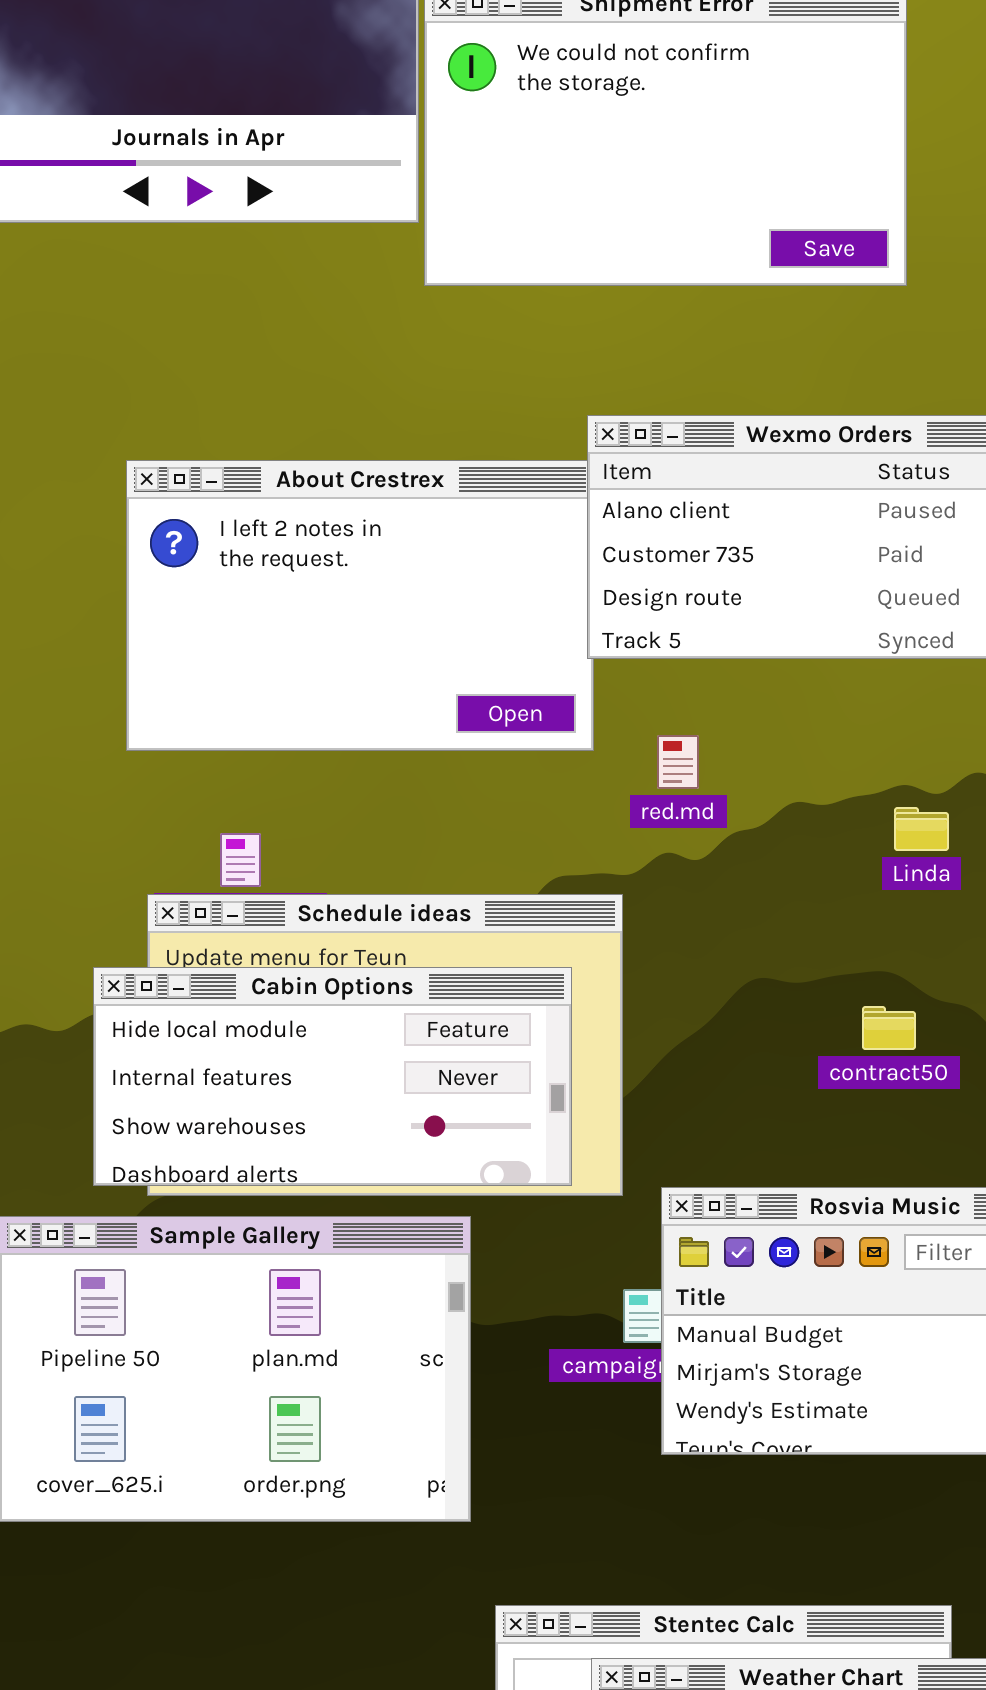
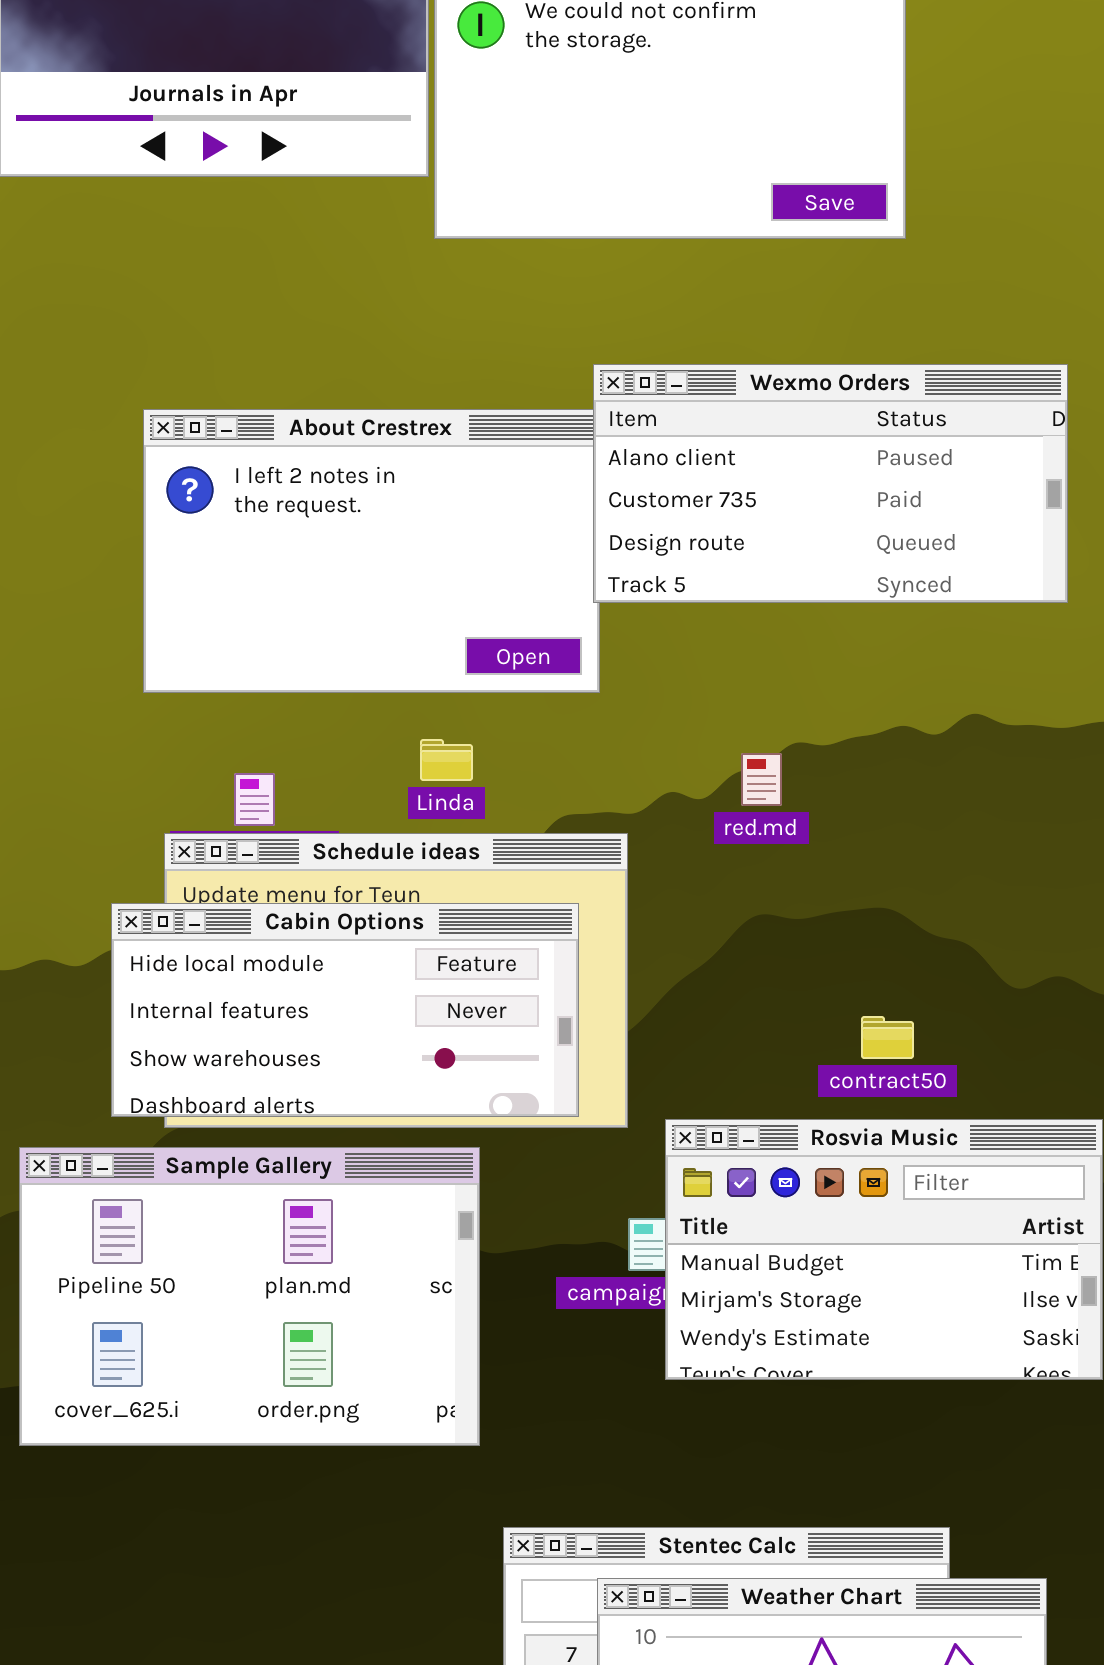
red.md: [657,735,699,789] -> [741,753,782,806], moved
Linda: [894,807,949,851] -> [420,739,473,781], moved
contract50: [862,1006,916,1050] -> [861,1016,914,1059], moved

